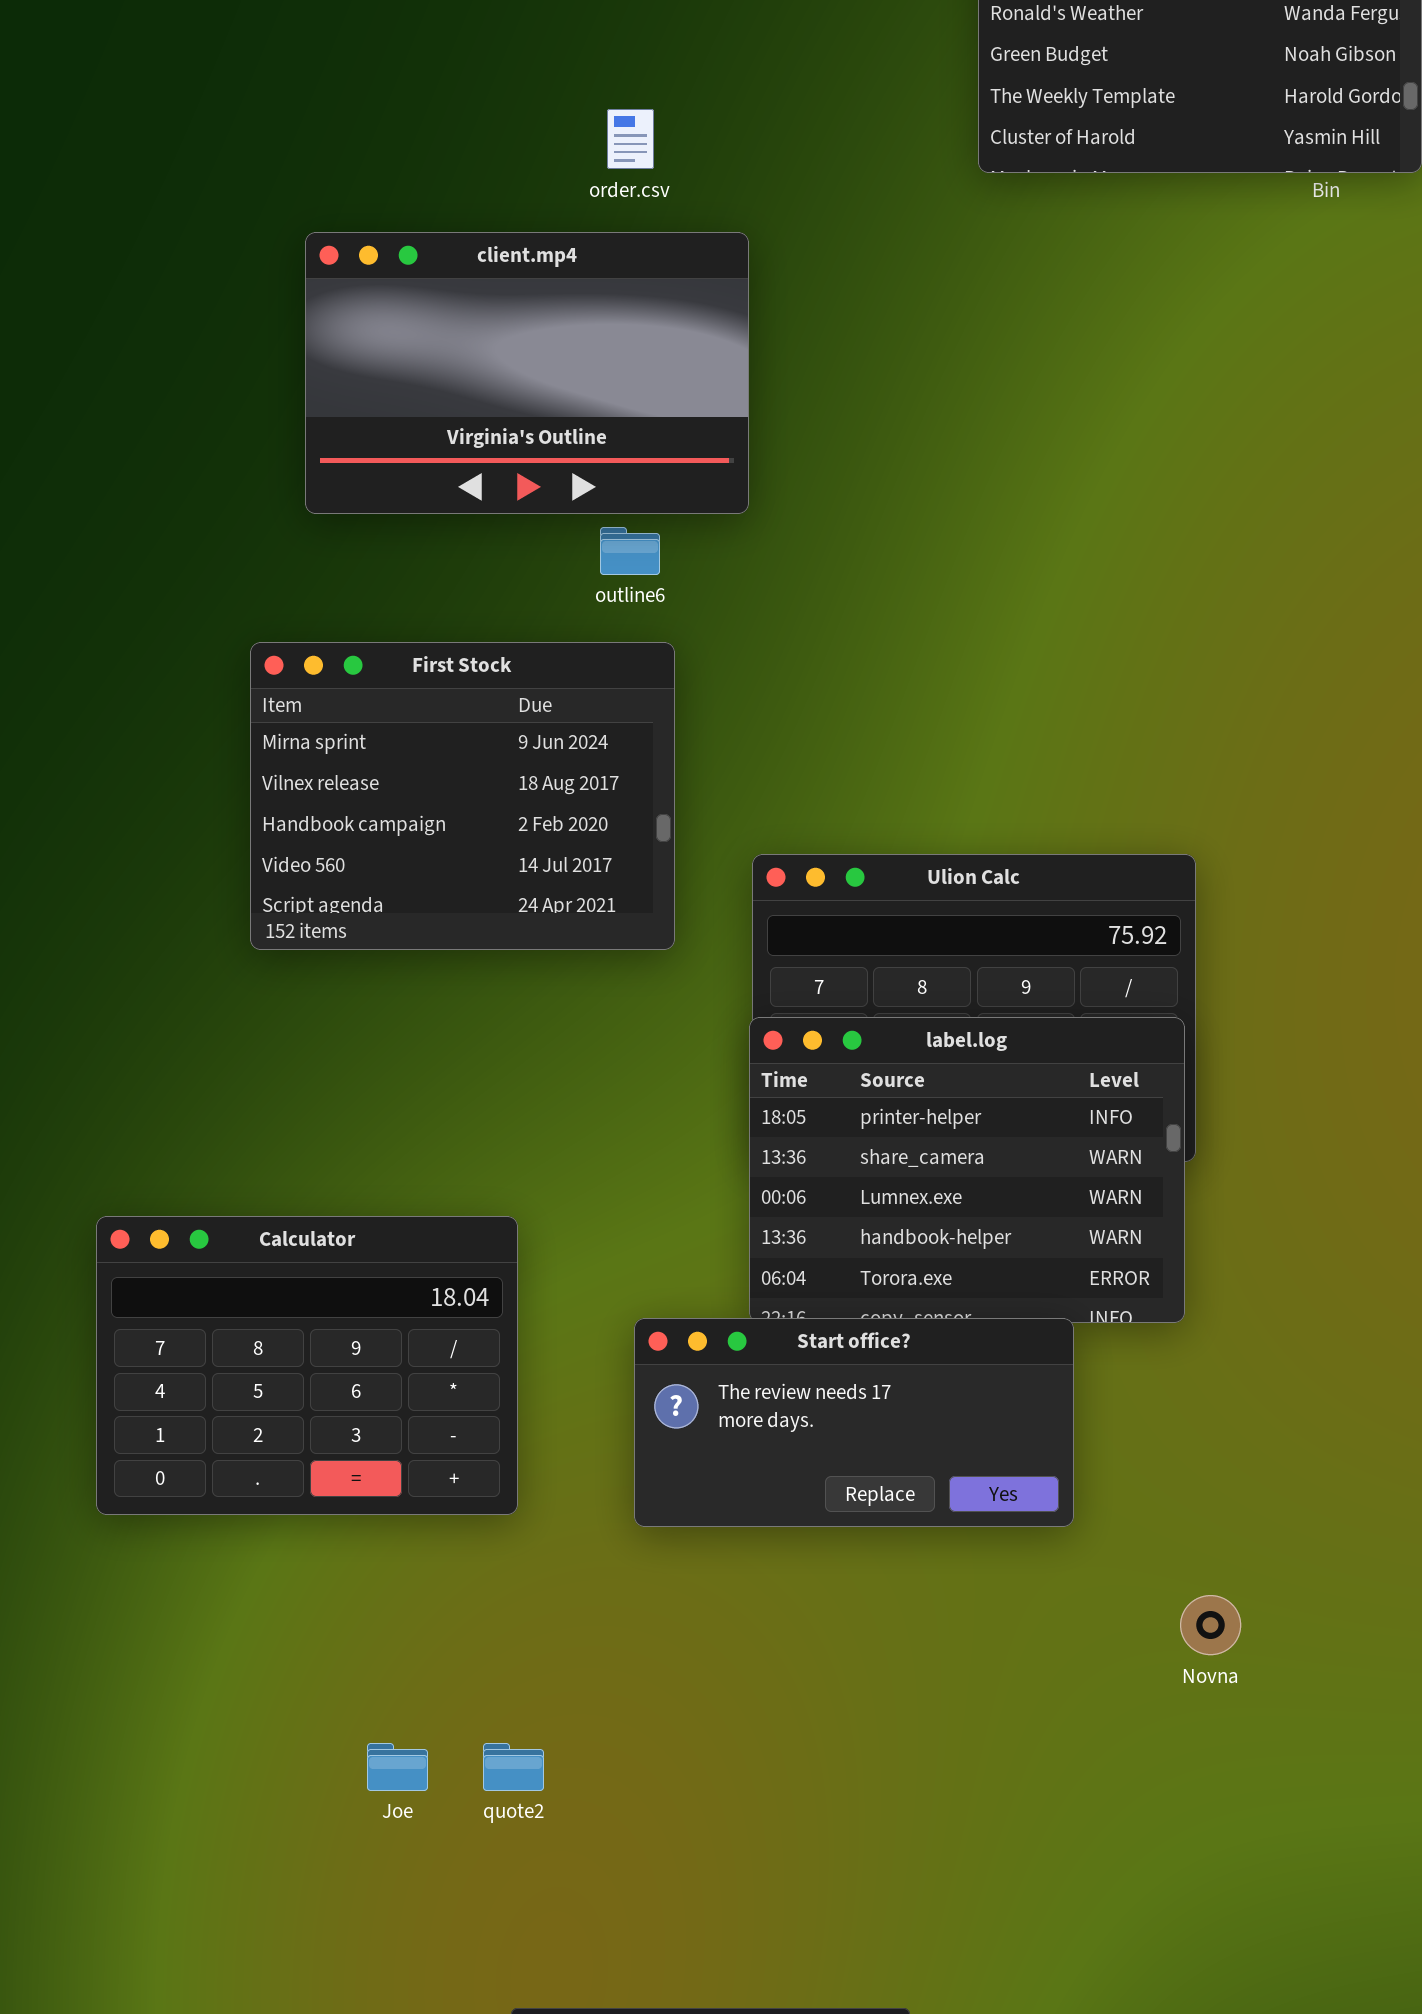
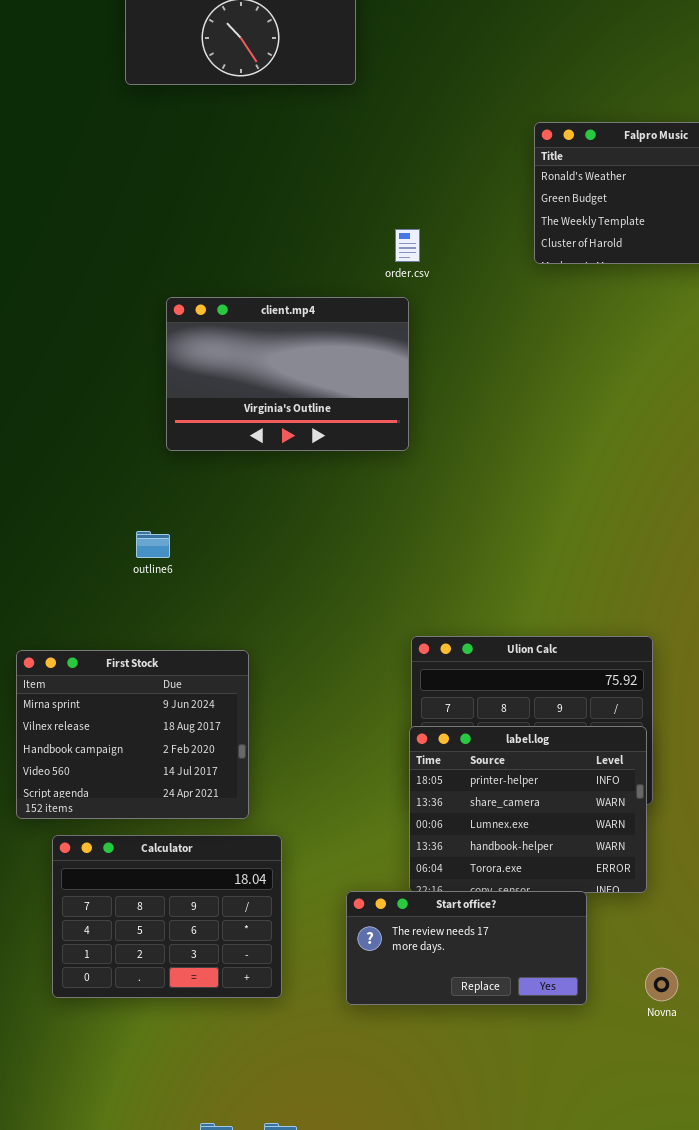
order.csv: [607,109,654,169] -> [395,229,420,262], moved
outline6: [600,527,660,575] -> [136,531,170,558], moved
First Stock: [250,642,675,950] -> [16,650,249,819], moved
Novna: [1180,1595,1241,1655] -> [645,968,678,1001], moved

